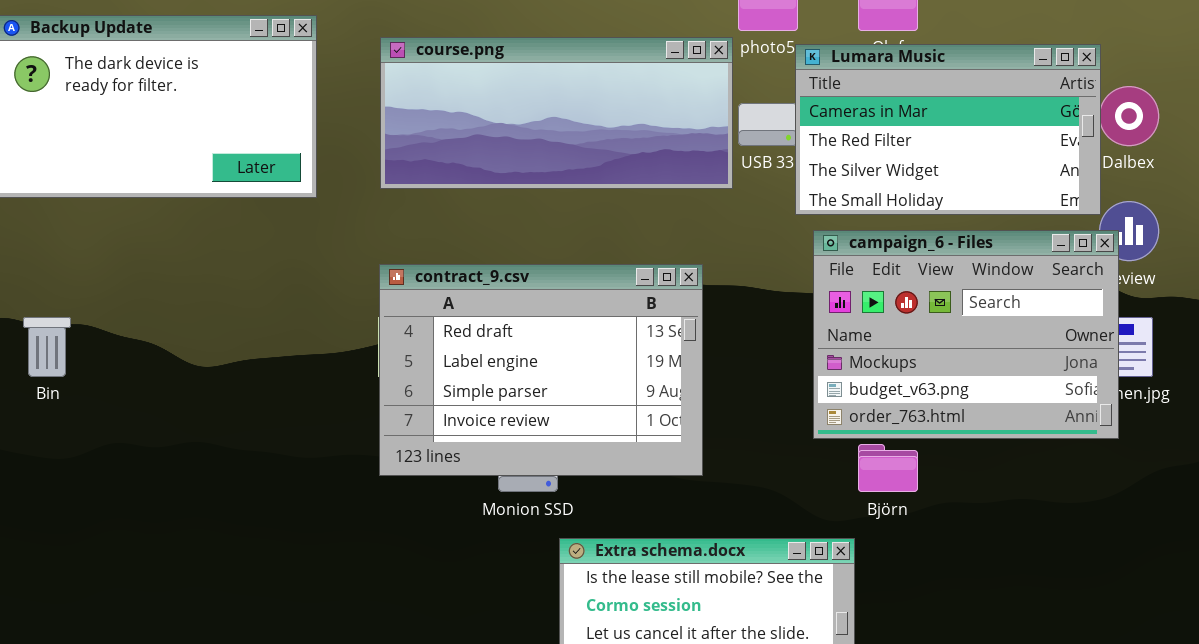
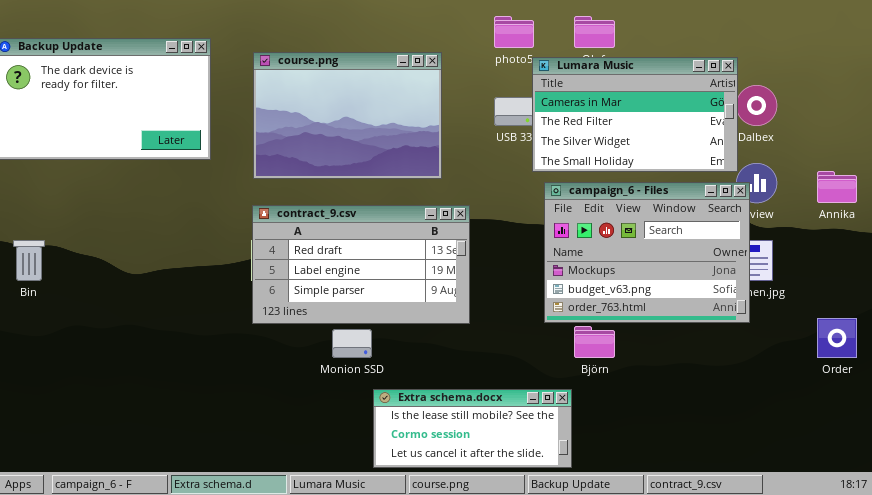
course.png: [380,37,733,189] -> [253,52,442,179], resized
contract_9.csv: [379,264,703,476] -> [252,205,470,324], resized

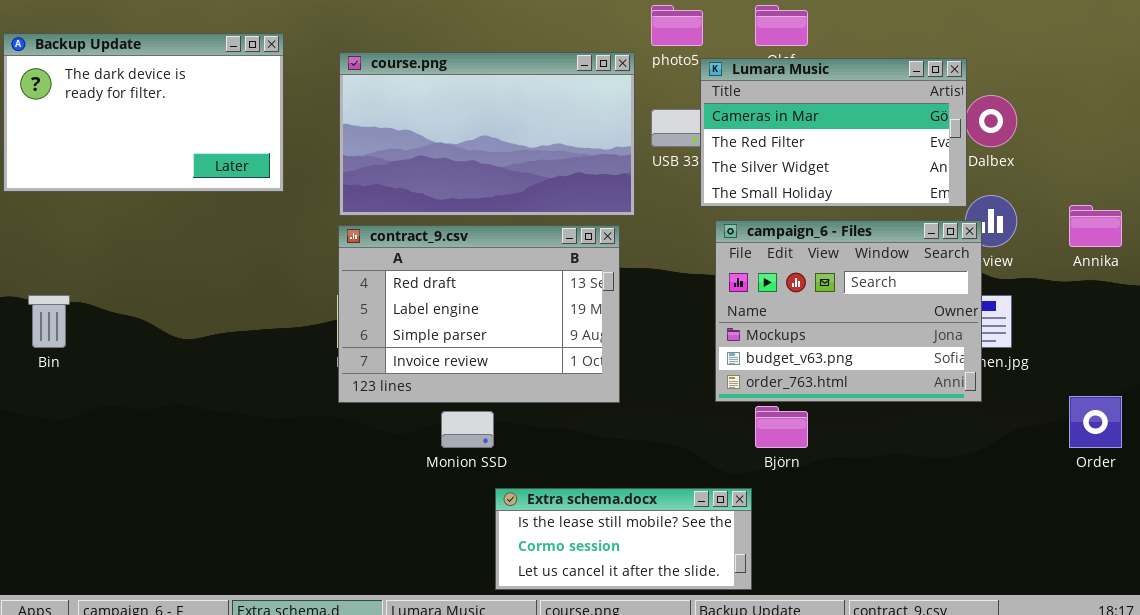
course.png: [253,52,442,179] -> [339,52,635,216], resized
contract_9.csv: [252,205,470,324] -> [338,225,620,403], resized

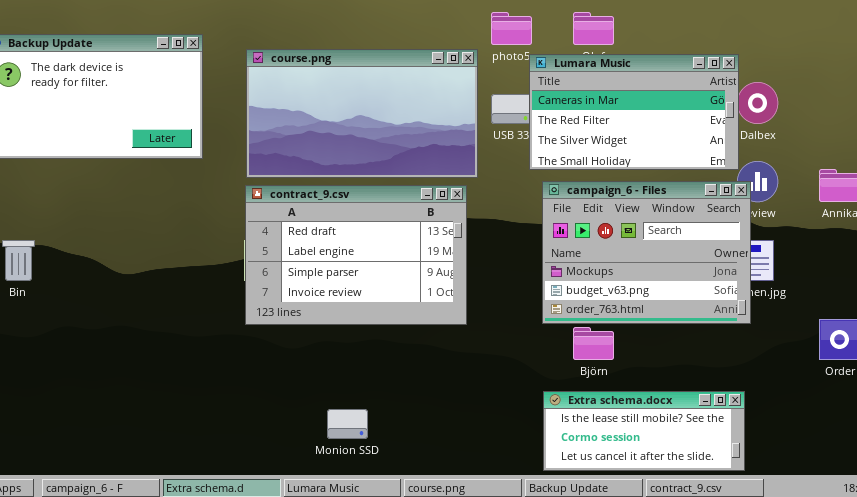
Monion SSD: [441,411,494,448] -> [327,409,368,439], moved
Extra schema.docx: [495,488,752,590] -> [543,391,745,471], moved

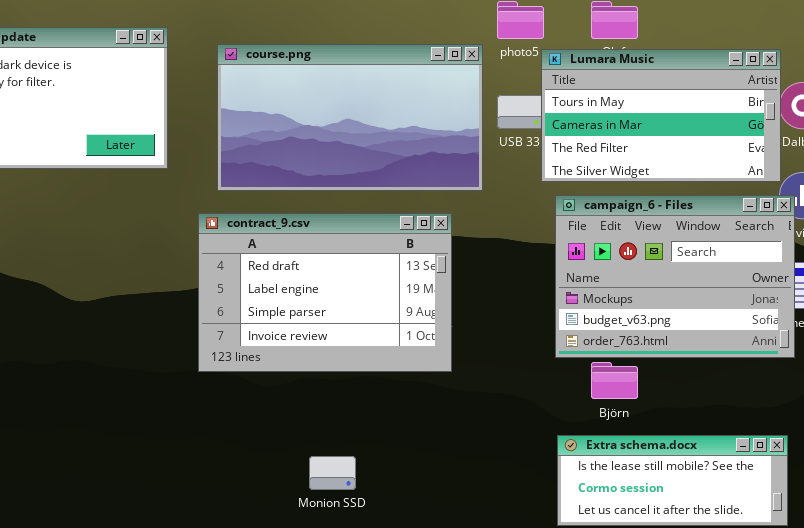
Lumara Music: [529,54,739,170] -> [541,49,781,182], scrolled up 1 row
contract_9.csv: [245,185,467,325] -> [198,213,452,372], moved

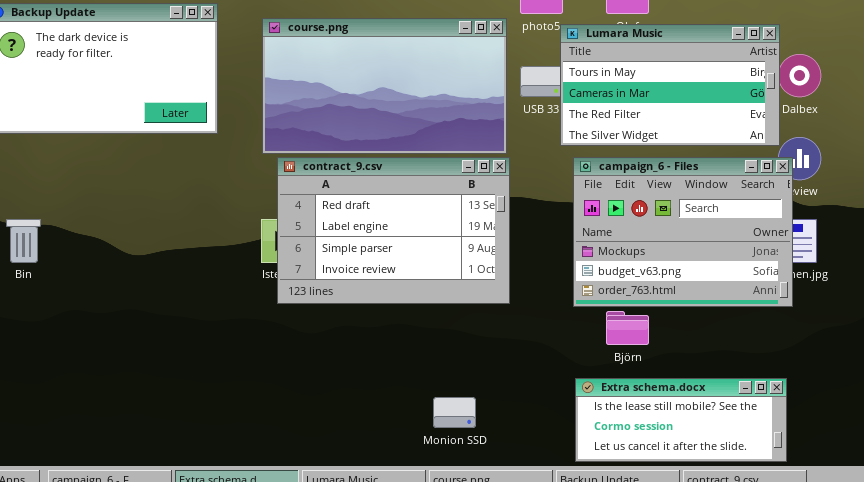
contract_9.csv: [198,213,452,372] -> [277,157,510,304], moved
Monion SSD: [309,456,356,490] -> [433,397,476,428], moved

